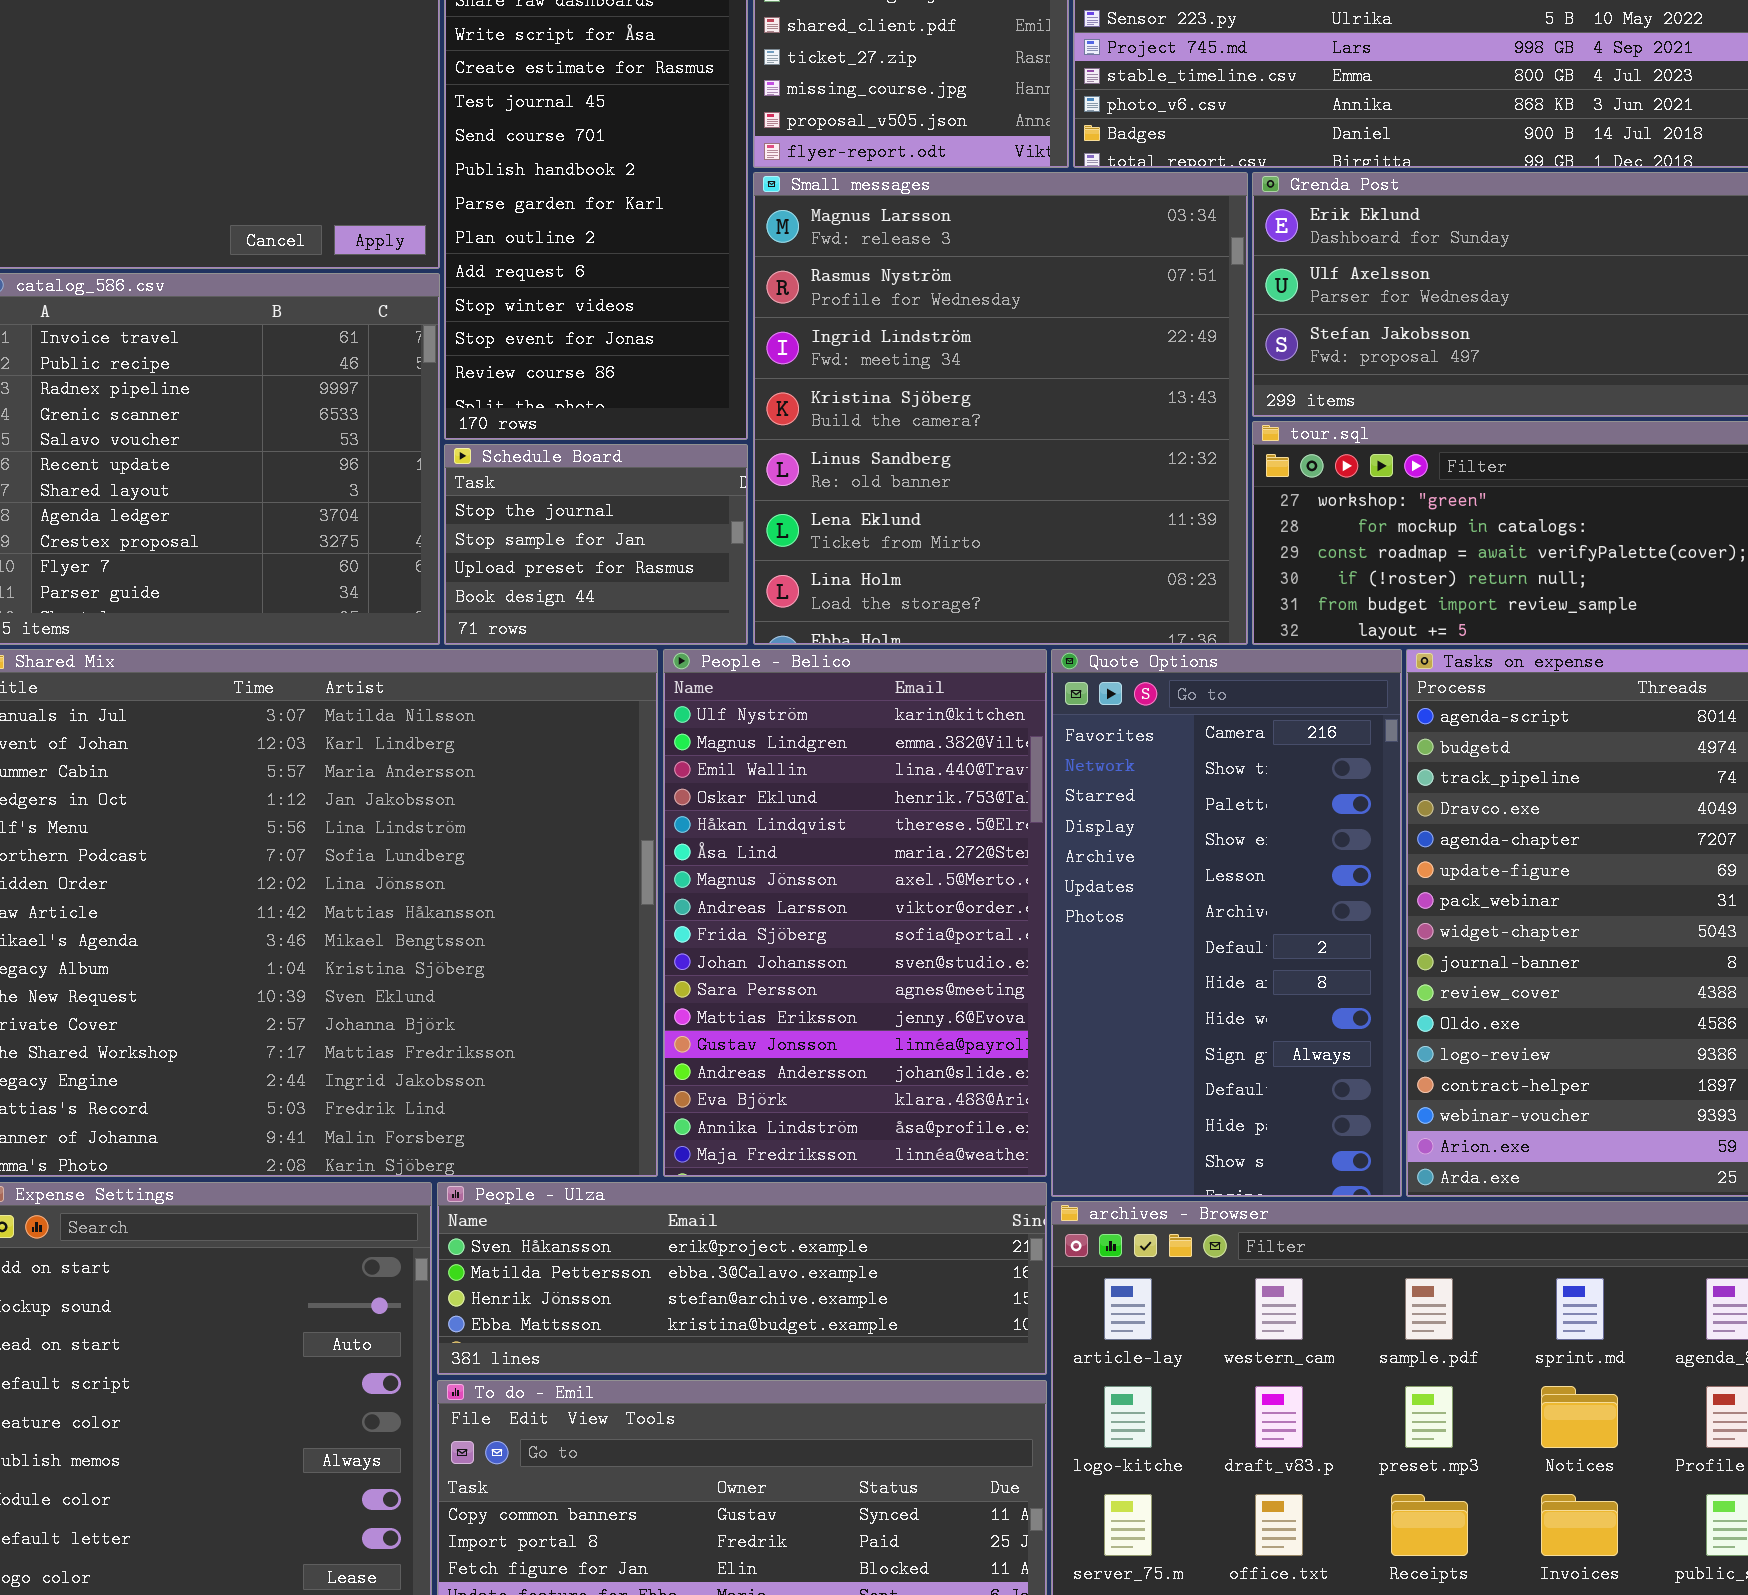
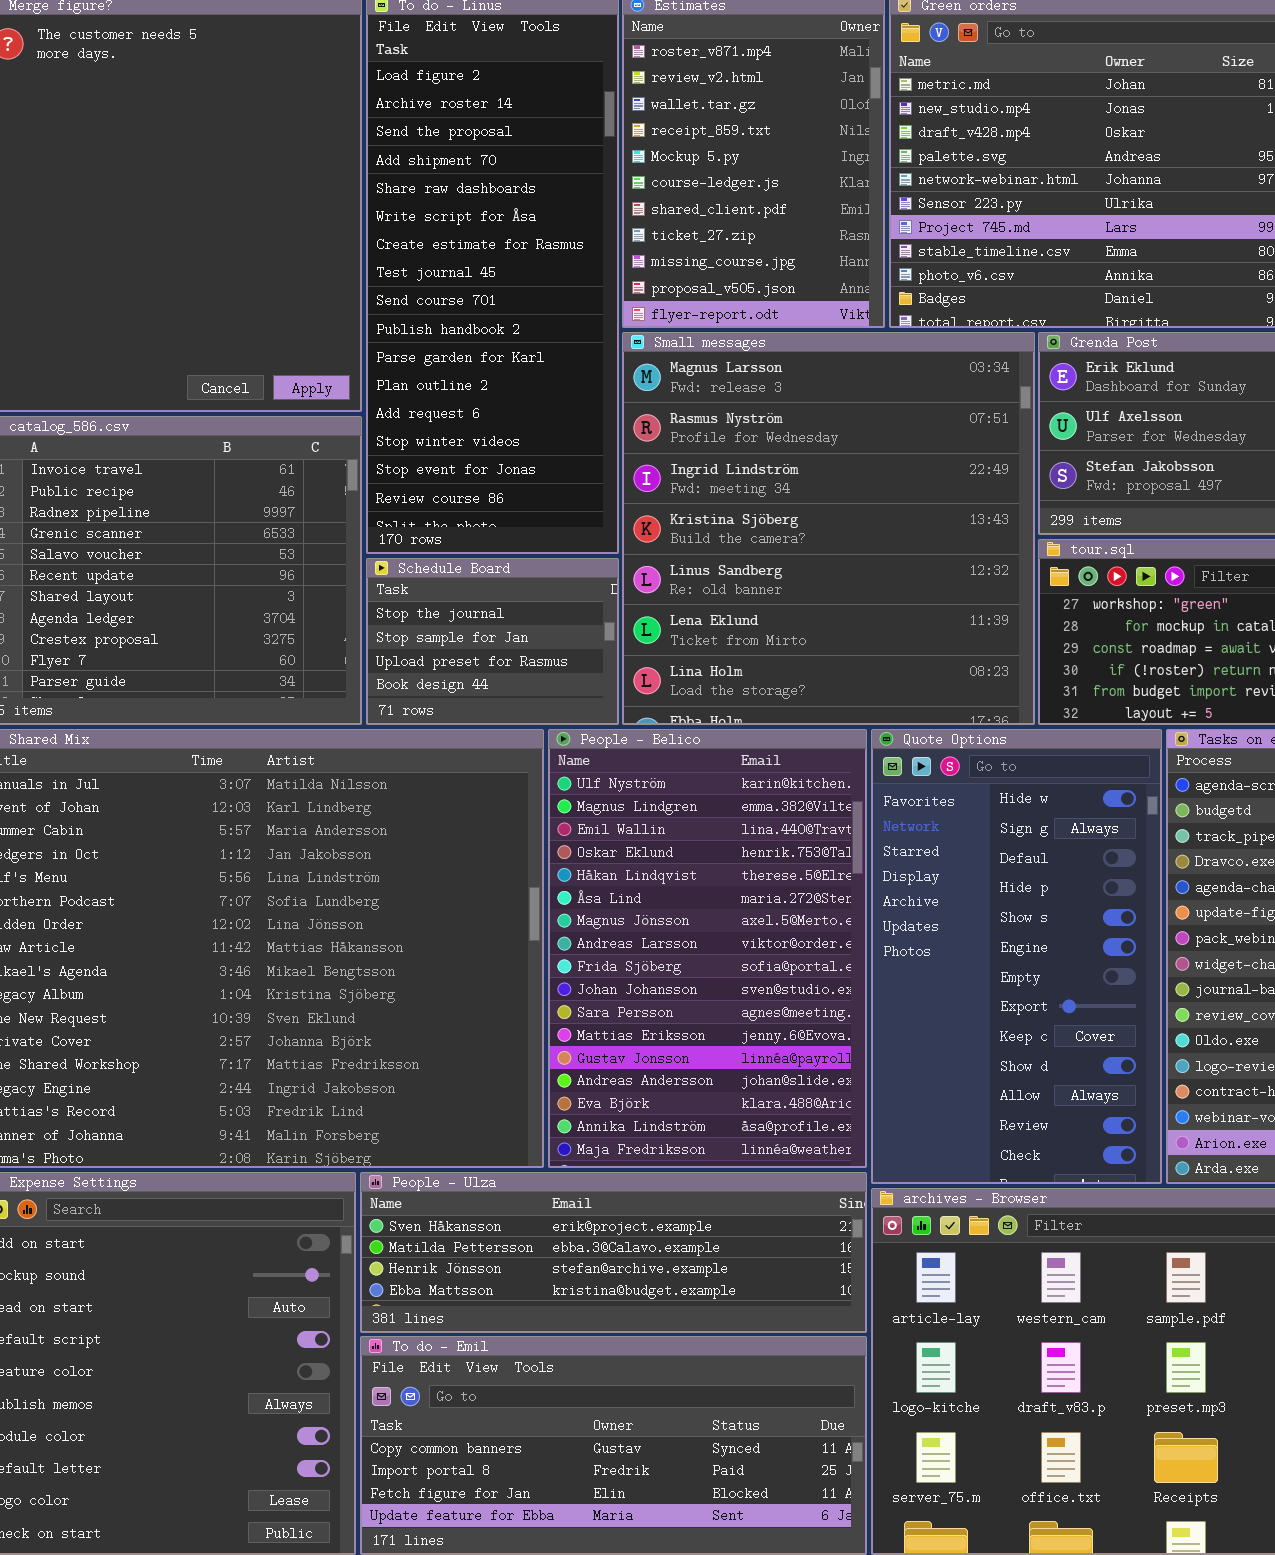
Quote Options: [1051,649,1402,1197] -> [871,729,1162,1184], scrolled down 8 rows

